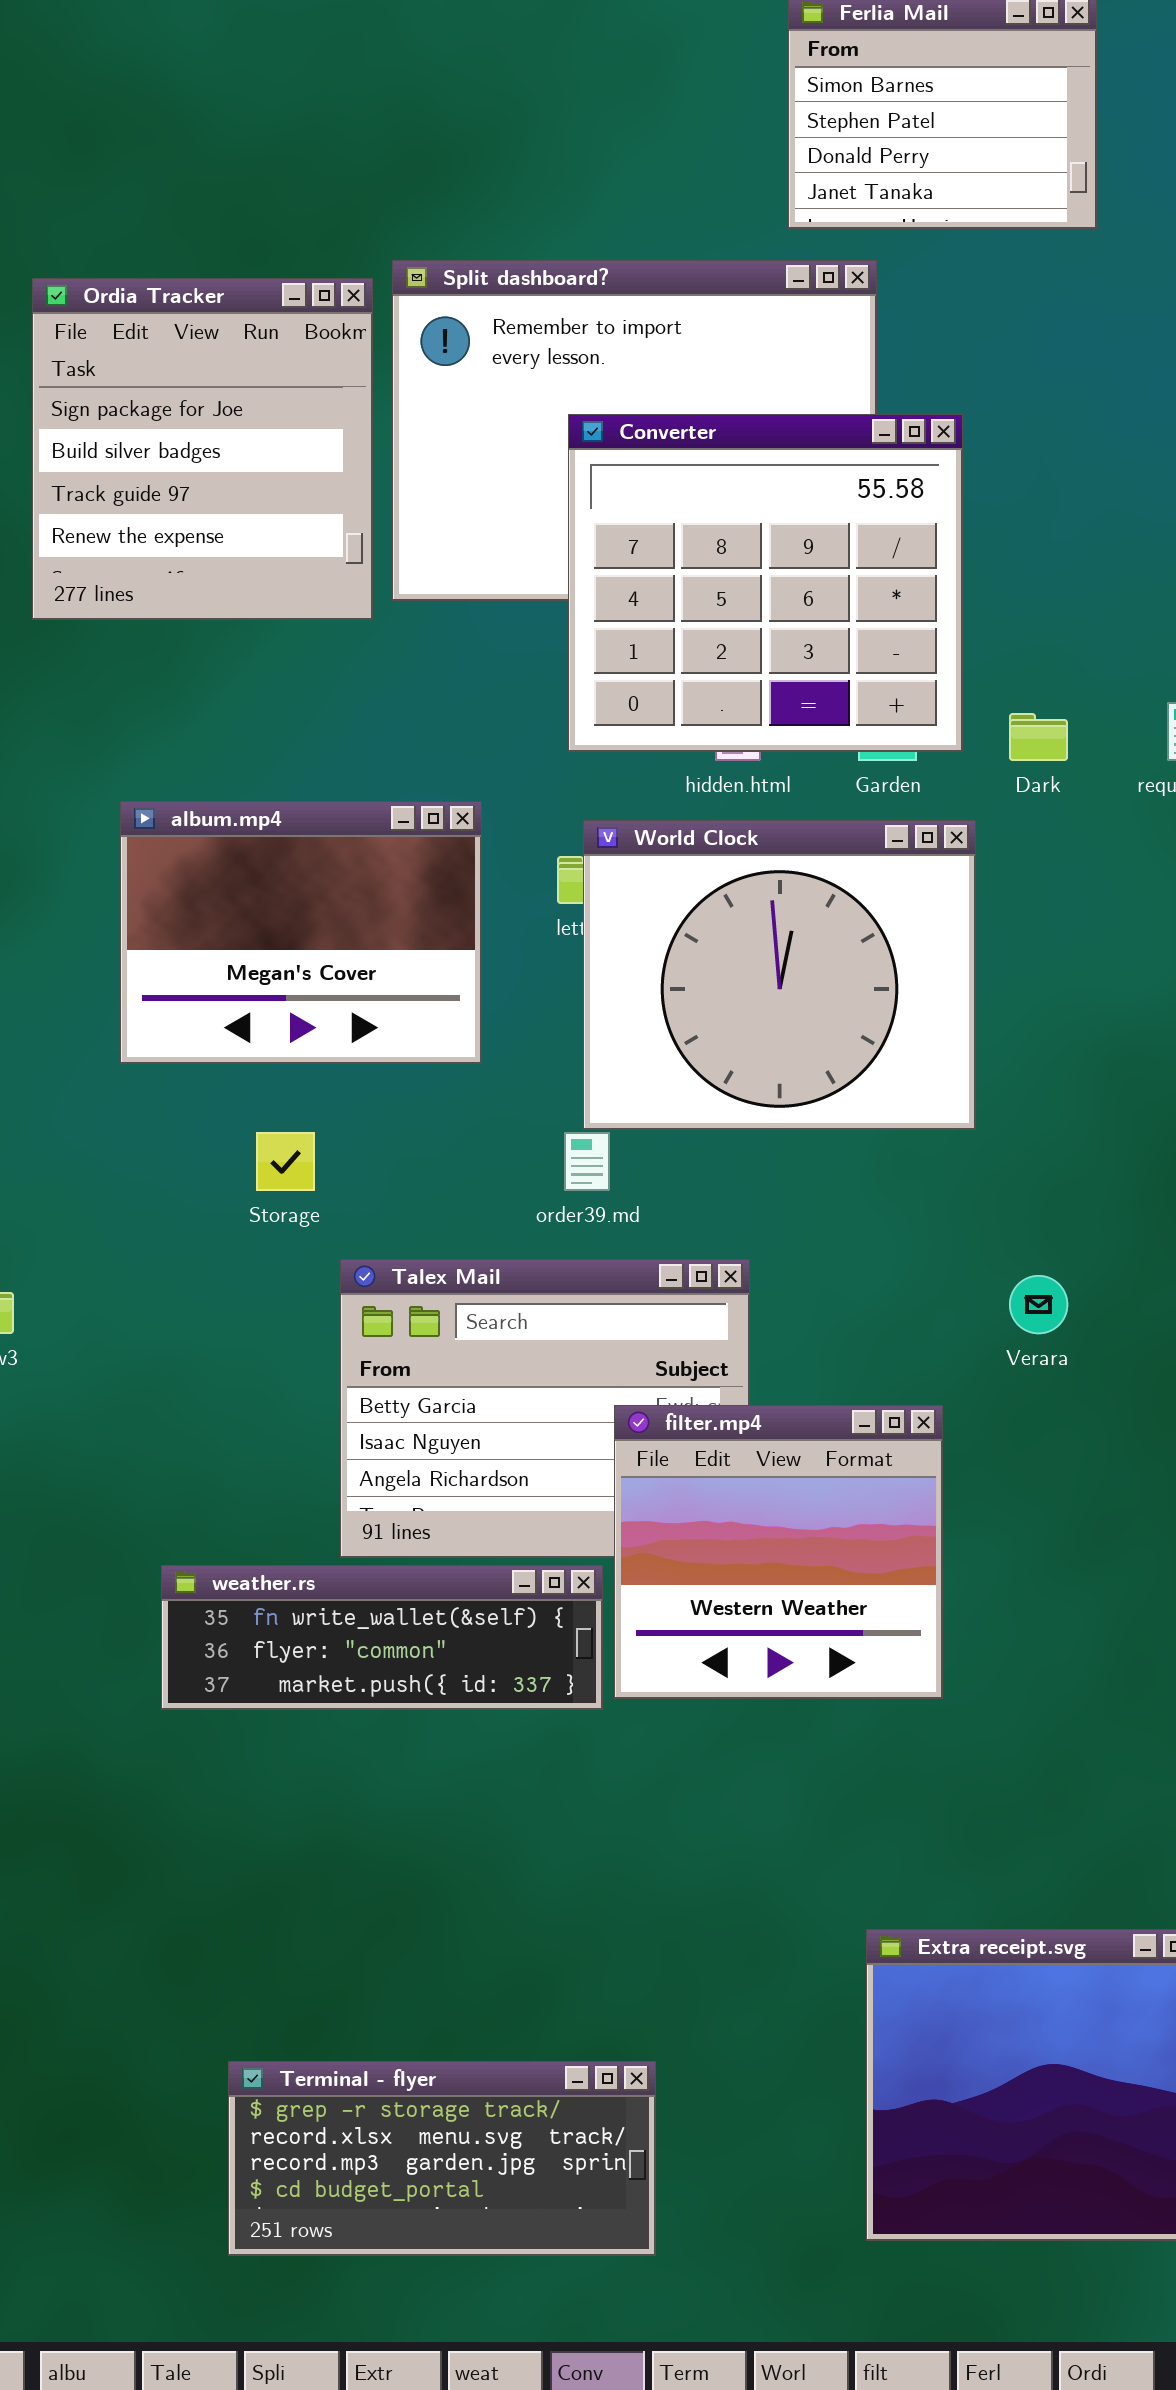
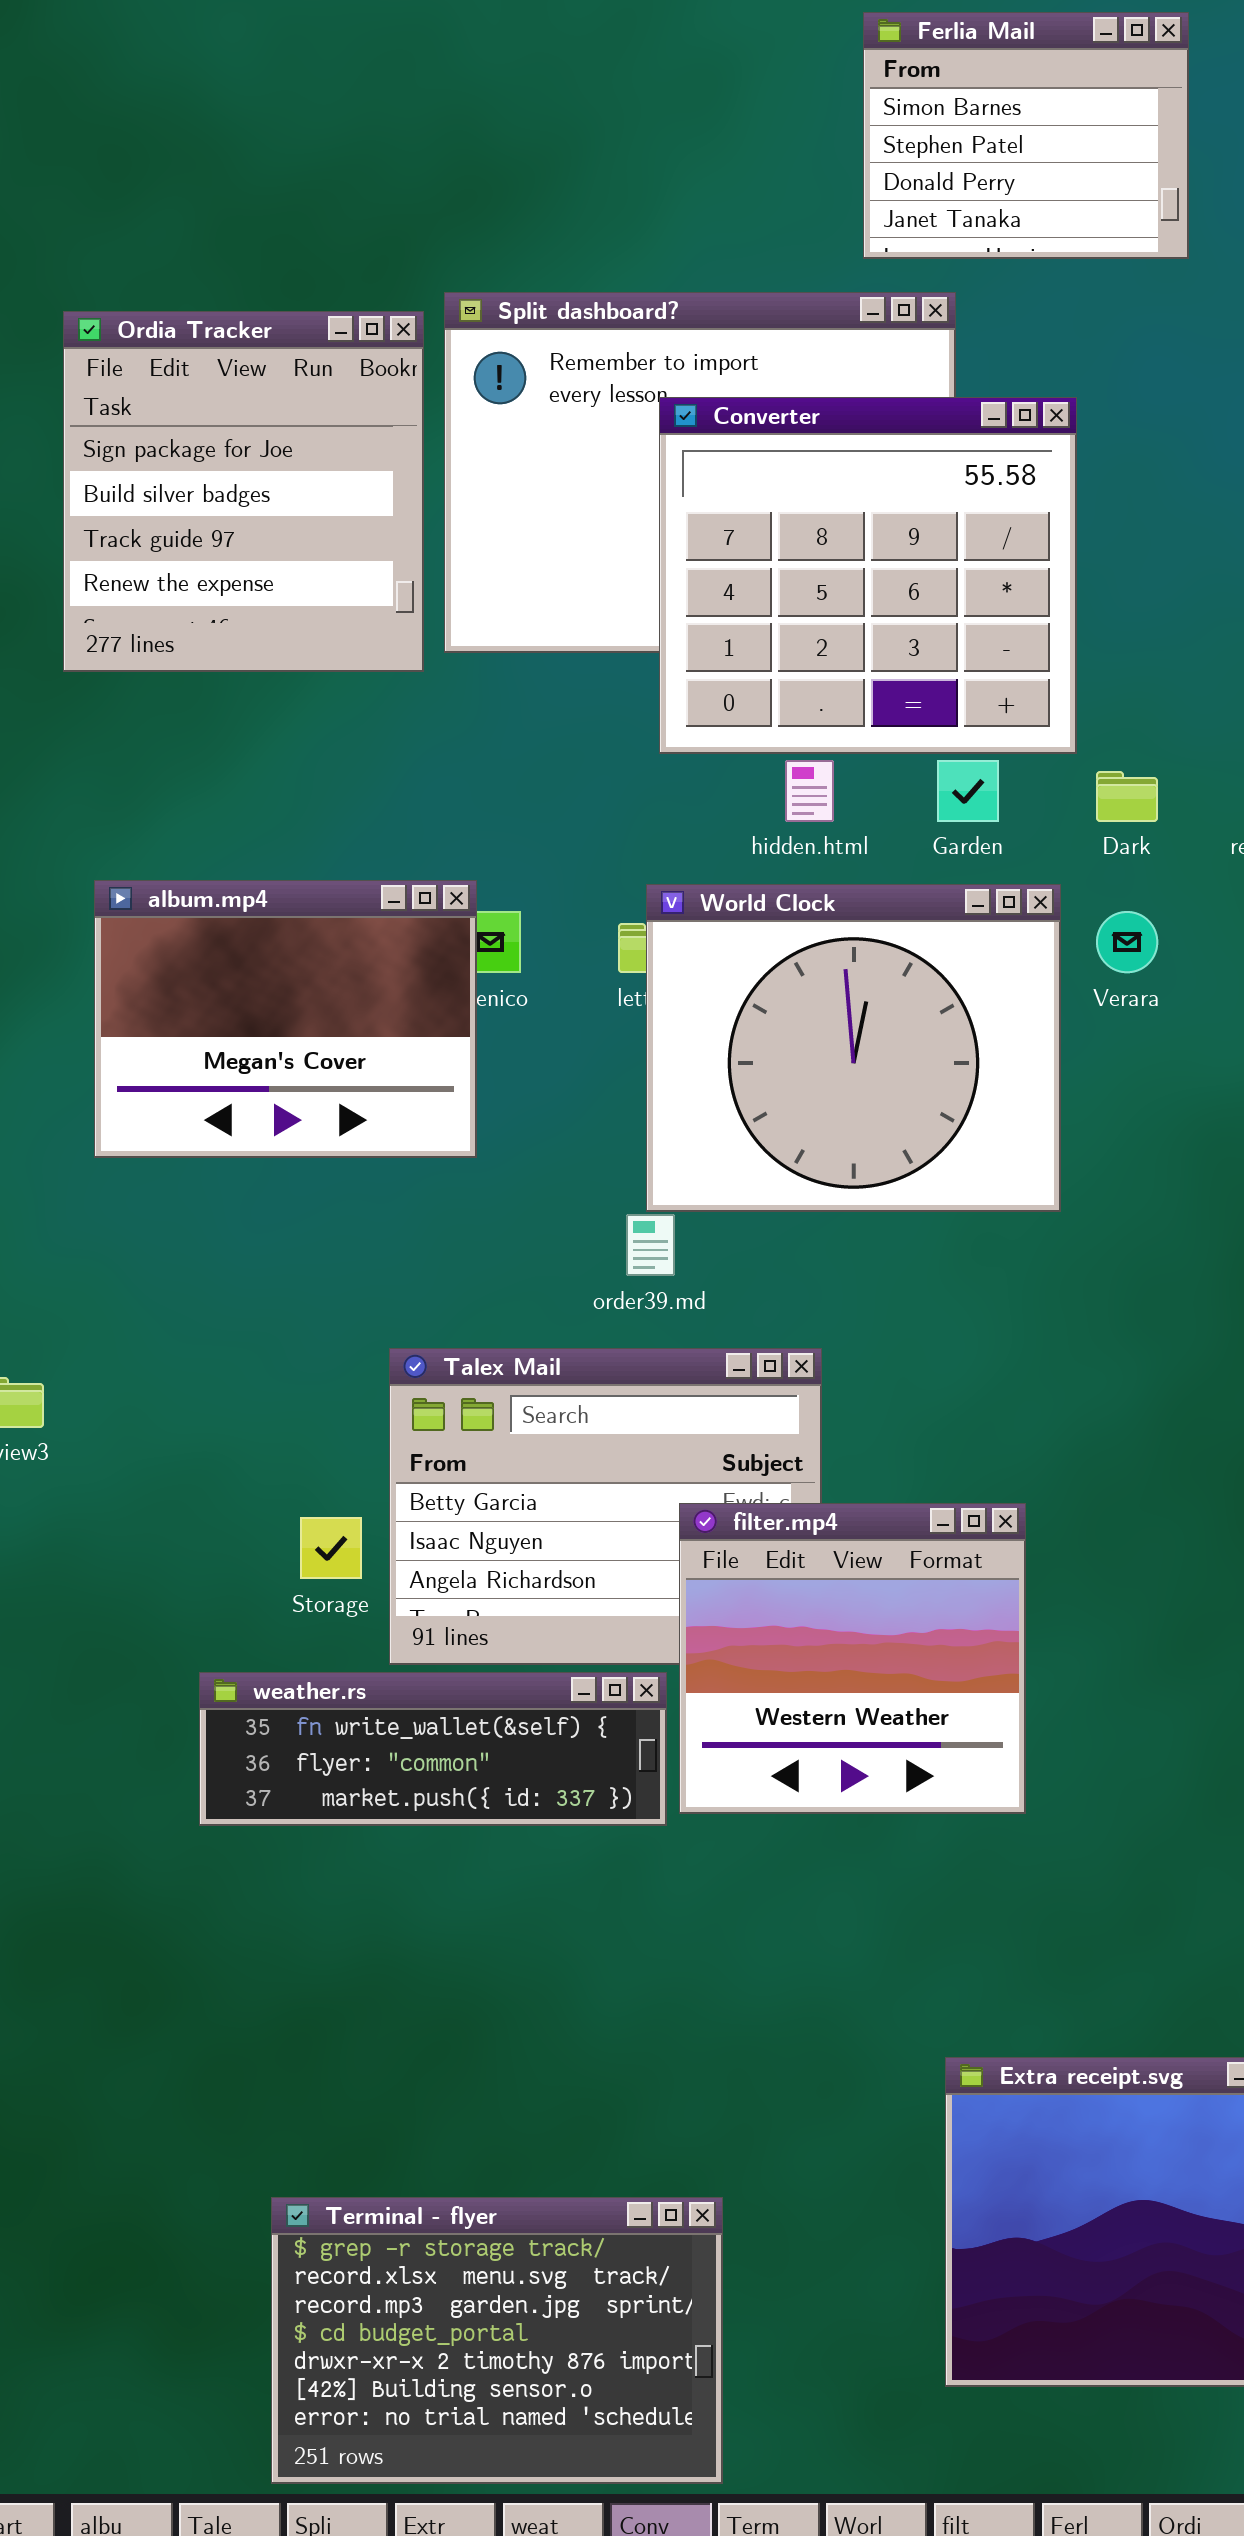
Converter: [568,414,963,752] -> [659,397,1077,754], moved
album.mp4: [120,801,482,1064] -> [94,880,477,1158], moved
Storage: [256,1132,315,1191] -> [300,1517,362,1579], moved
Verara: [1009,1275,1068,1334] -> [1096,911,1158,973], moved
Terminal - flyer: [228,2061,656,2256] -> [271,2197,723,2484], resized

